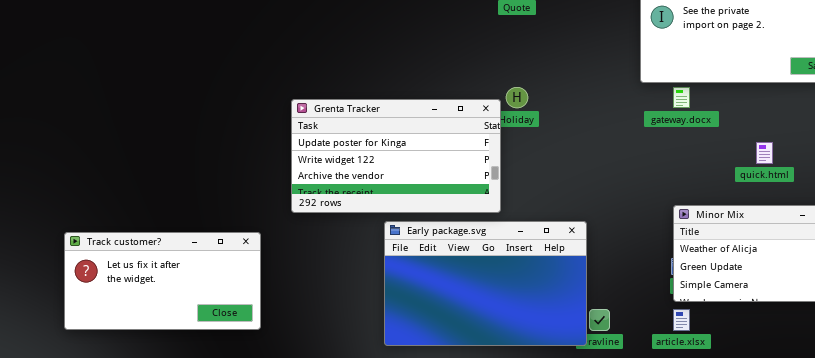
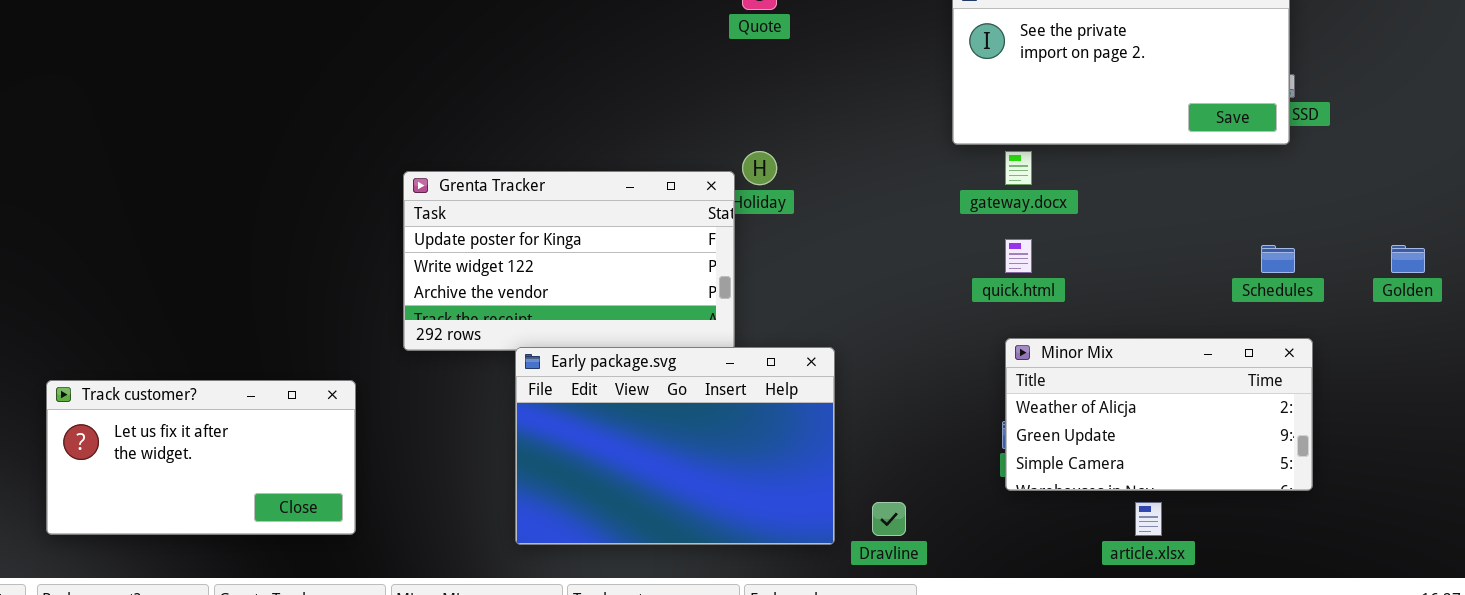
quick.html: [756,142,773,164] -> [1005,239,1032,273], moved
Early package.svg: [384,221,587,346] -> [515,347,835,545], moved
article.xlsx: [673,309,690,331] -> [1135,502,1162,536], moved

